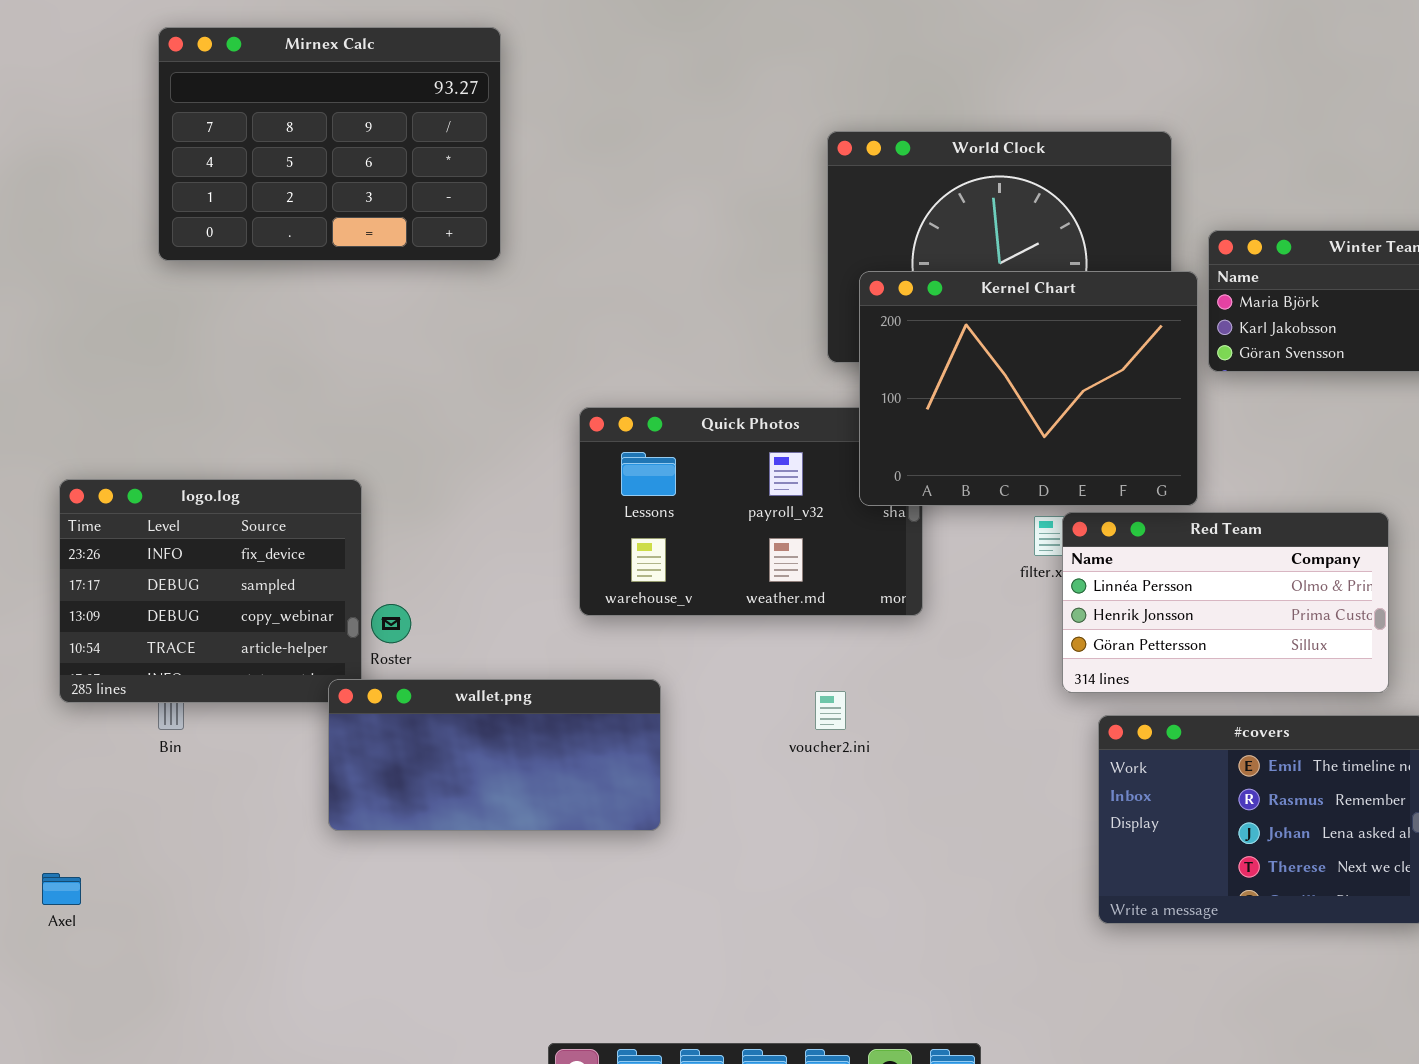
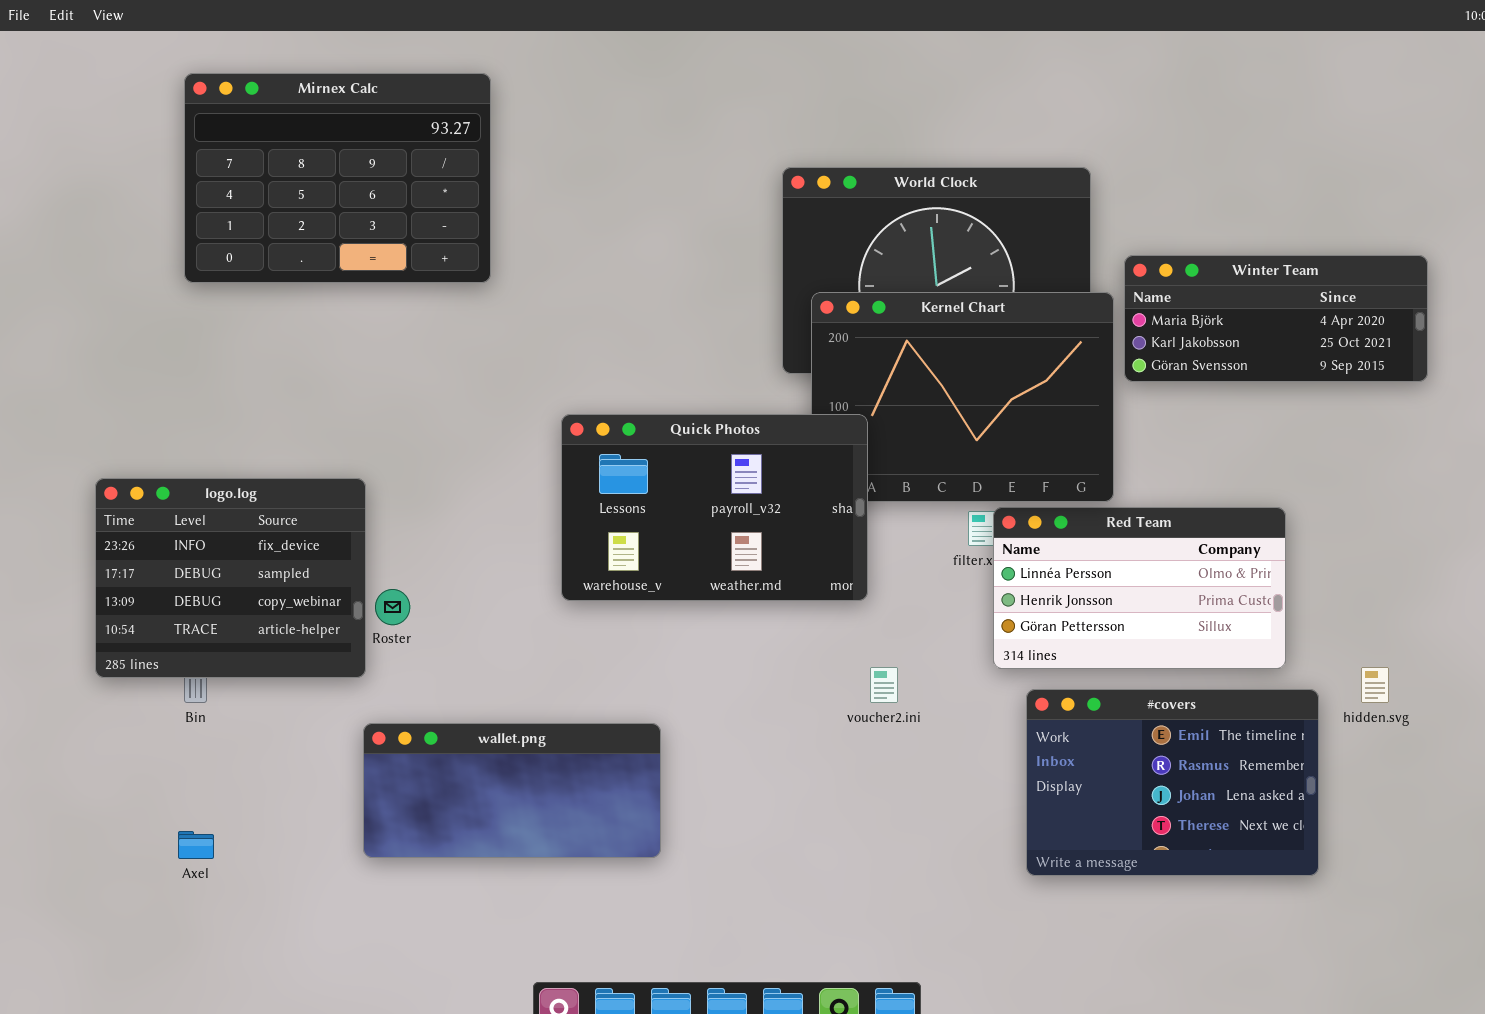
Quick Photos: [579,407,923,616] -> [561,414,868,601], raised
wallet.png: [328,679,661,831] -> [363,723,661,858], moved
voucher2.ini: [815,691,846,730] -> [870,667,898,703], moved
Axel: [42,873,81,905] -> [178,831,214,859], moved

